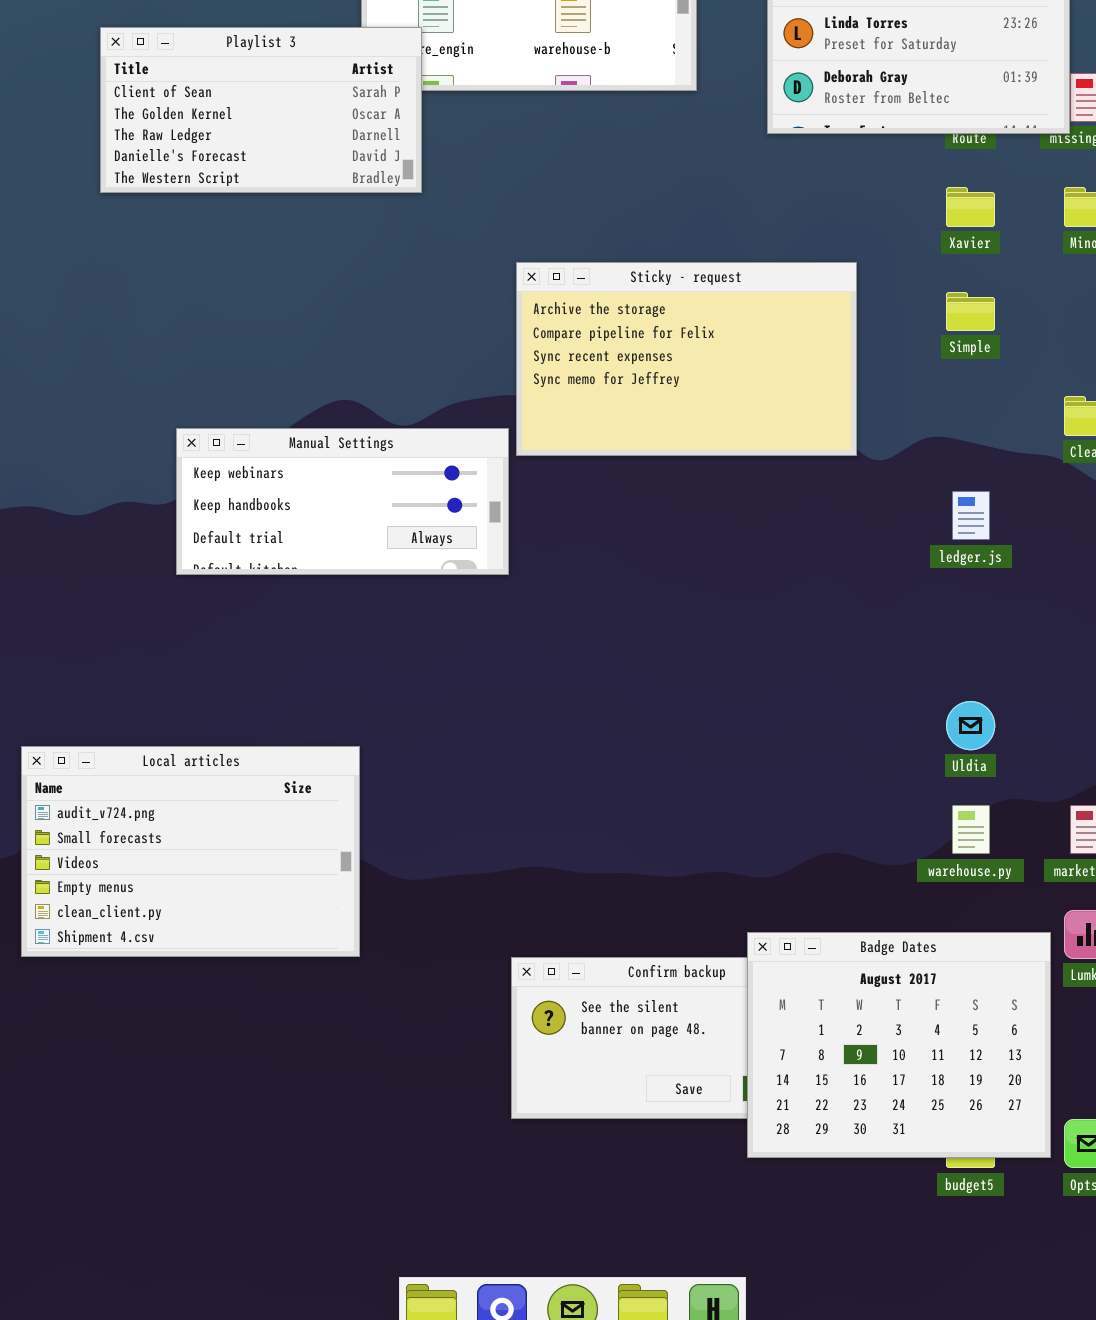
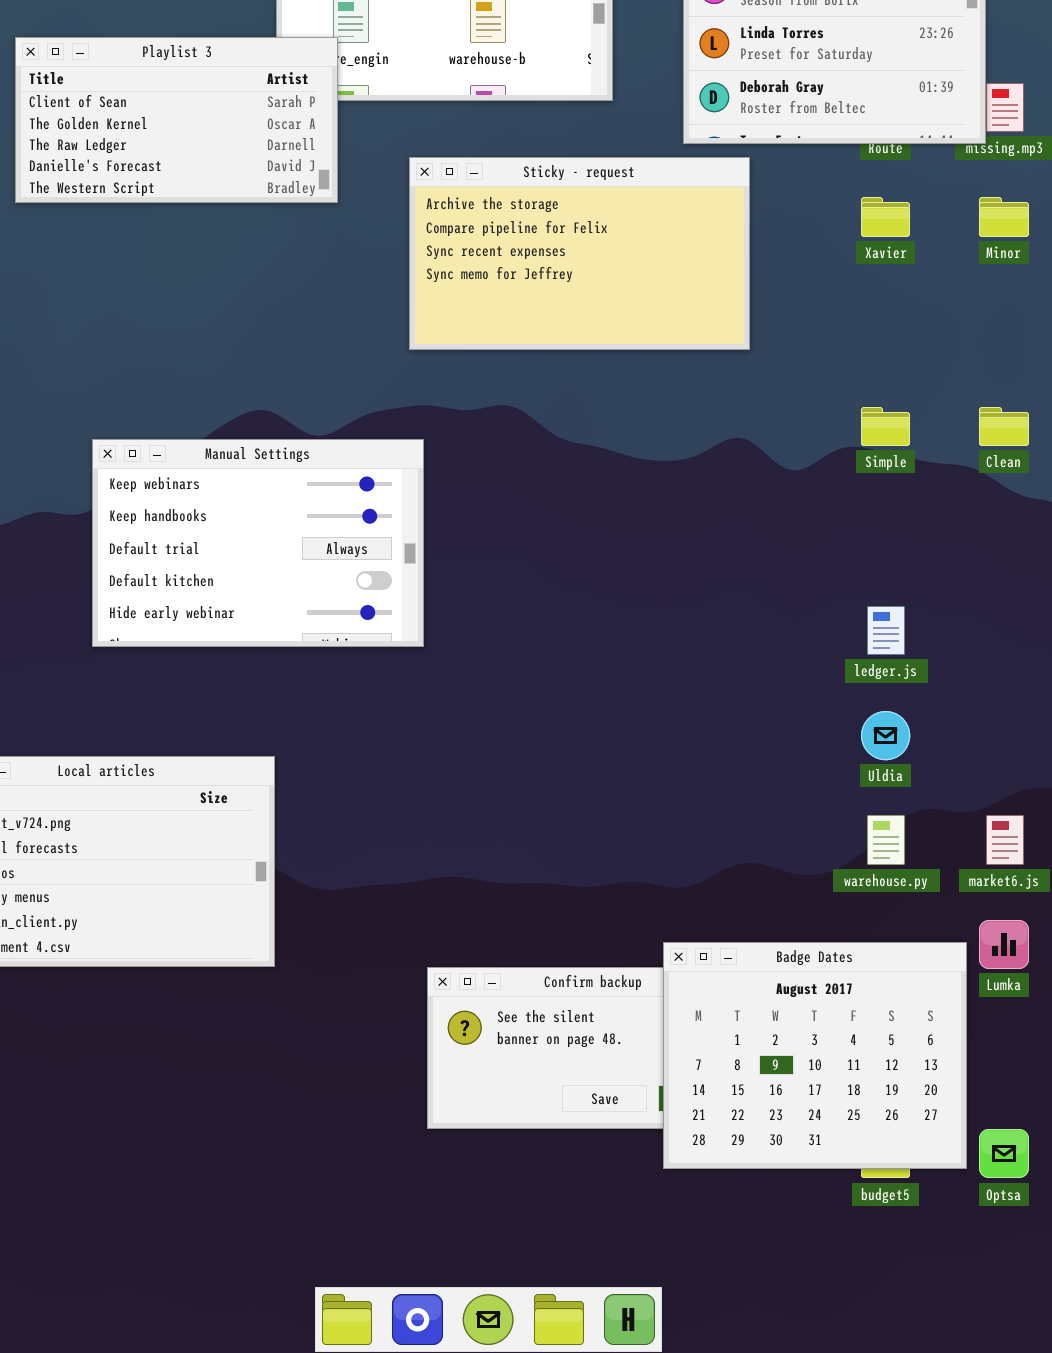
Sticky - request: [516,262,857,456] -> [409,157,750,350], moved
Simple: [946,292,995,331] -> [861,407,910,446], moved
Manual Settings: [176,428,509,575] -> [92,439,424,647], resized
ledger.js: [952,491,990,540] -> [867,606,905,655], moved

